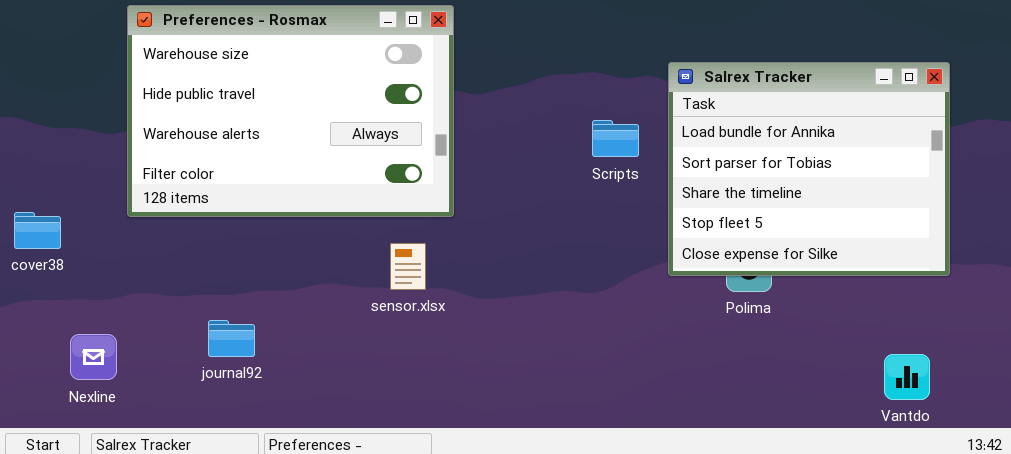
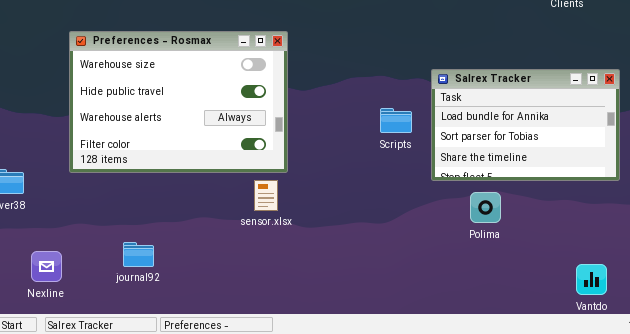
Salrex Tracker: [668,62,950,276] -> [431,69,620,181], resized
sensor.xlsx: [390,243,426,290] -> [254,180,278,211], moved

